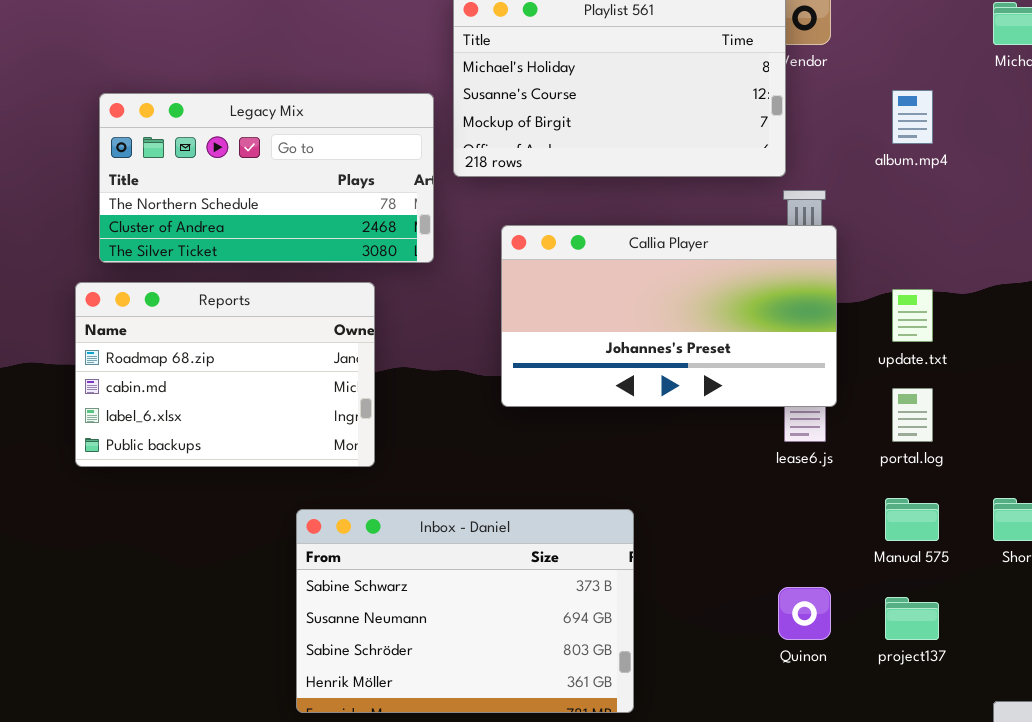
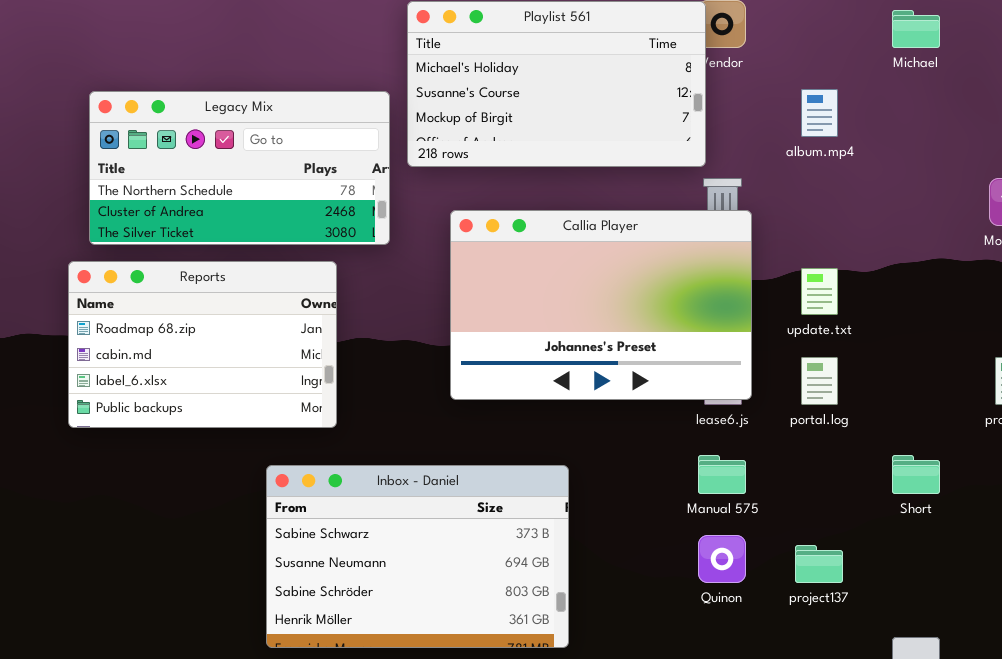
Callia Player: [501,225,837,407] -> [450,210,752,400], resized
Manual 575: [885,498,939,541] -> [698,455,746,494], moved

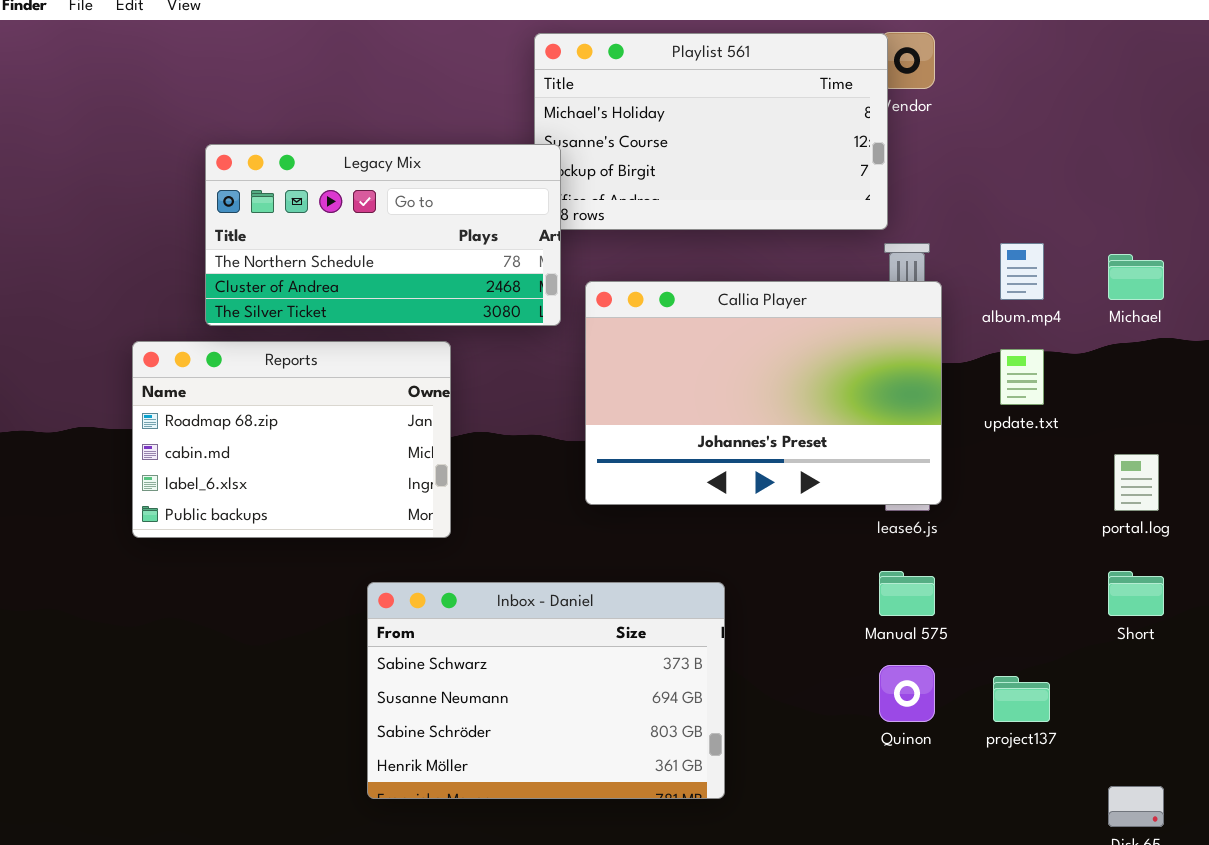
Michael: [892,10,940,48] -> [1108,254,1164,300], moved
album.mp4: [801,89,838,137] -> [1000,243,1044,300], moved
Legacy Mix: [89,91,390,245] -> [205,144,561,326], moved
portal.log: [801,357,838,405] -> [1114,454,1159,511], moved

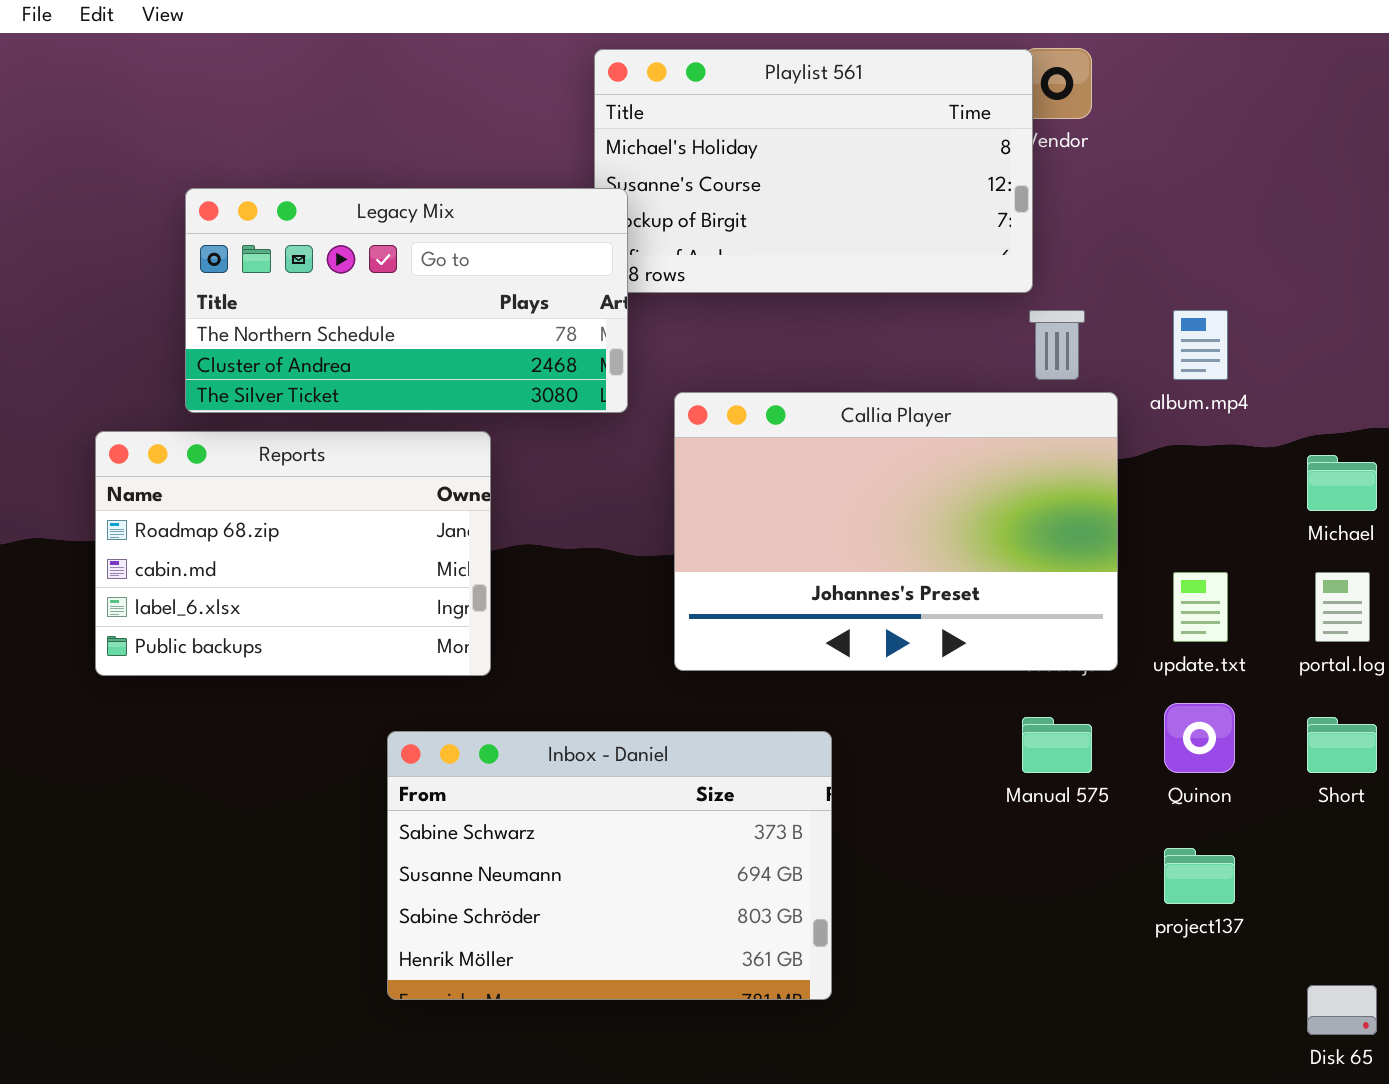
Michael: [1108,254,1164,300] -> [1307,455,1377,511], moved
Callia Player: [585,281,942,505] -> [674,392,1118,671], moved
update.txt: [1000,349,1044,405] -> [1173,572,1228,642], moved
Quinon: [879,665,935,722] -> [1164,703,1235,773], moved

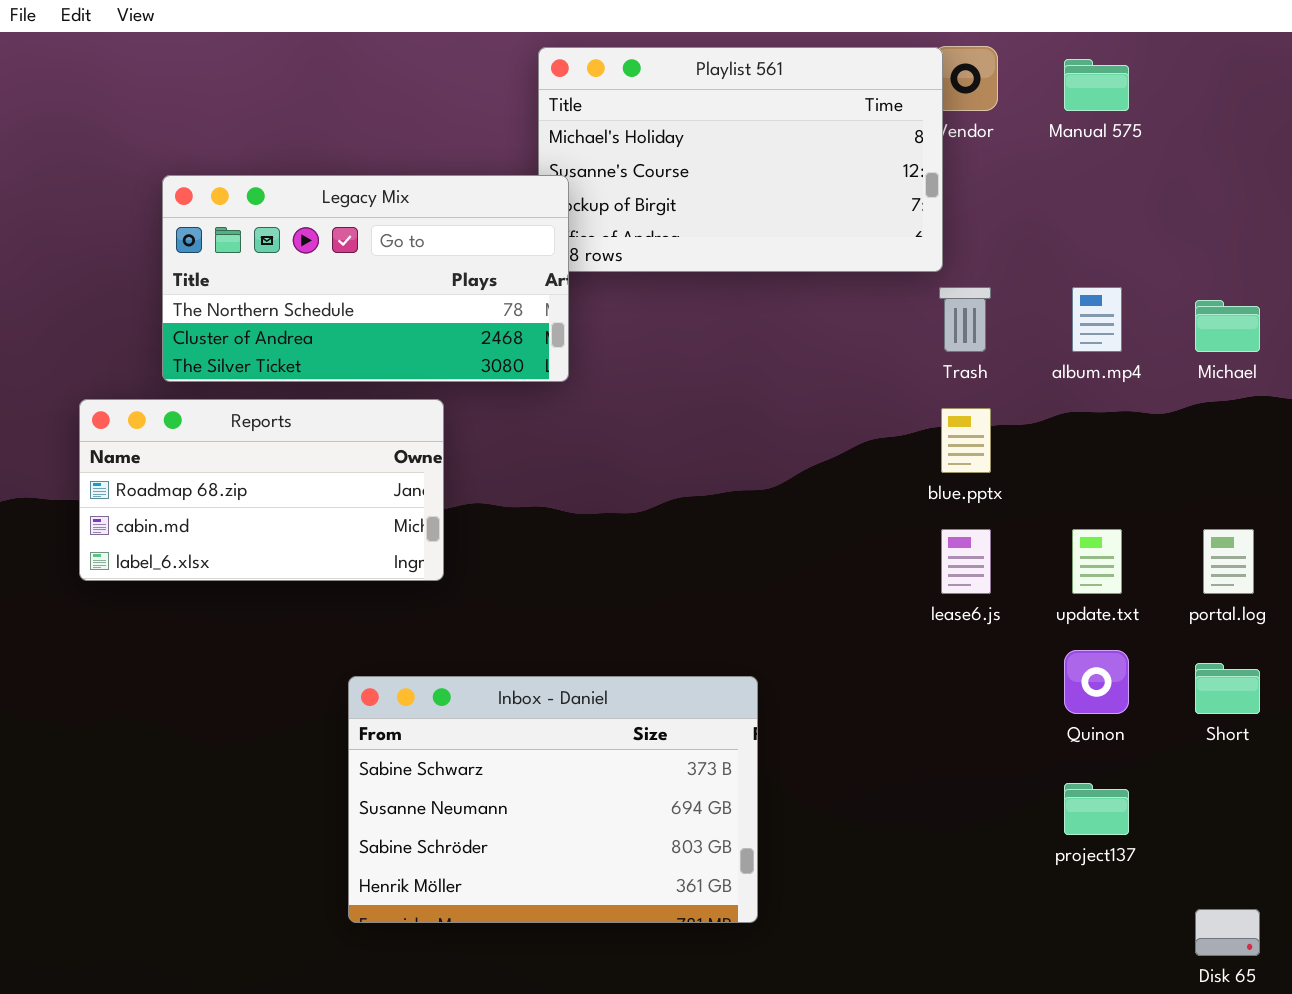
Callia Player: [674,392,1118,671] -> none, closed
Reports: [95,431,491,676] -> [79,399,444,581], resized
Michael: [1307,455,1377,511] -> [1195,300,1260,352], moved
Manual 575: [1022,717,1092,773] -> [1064,59,1129,111], moved

